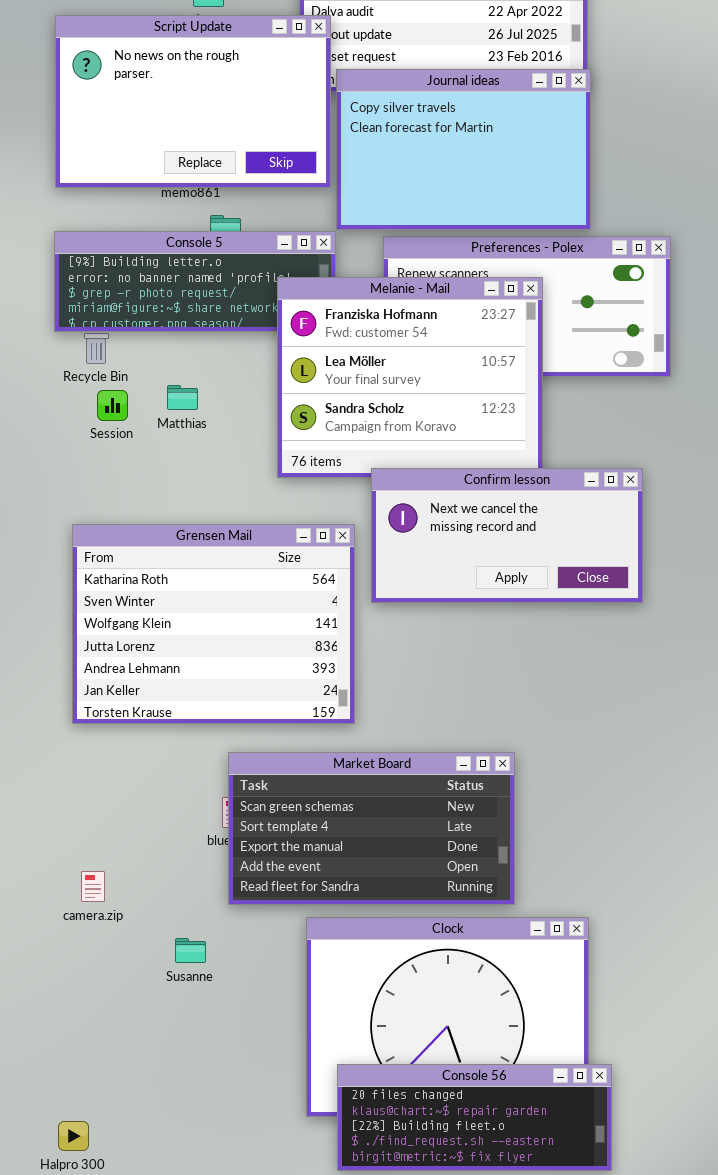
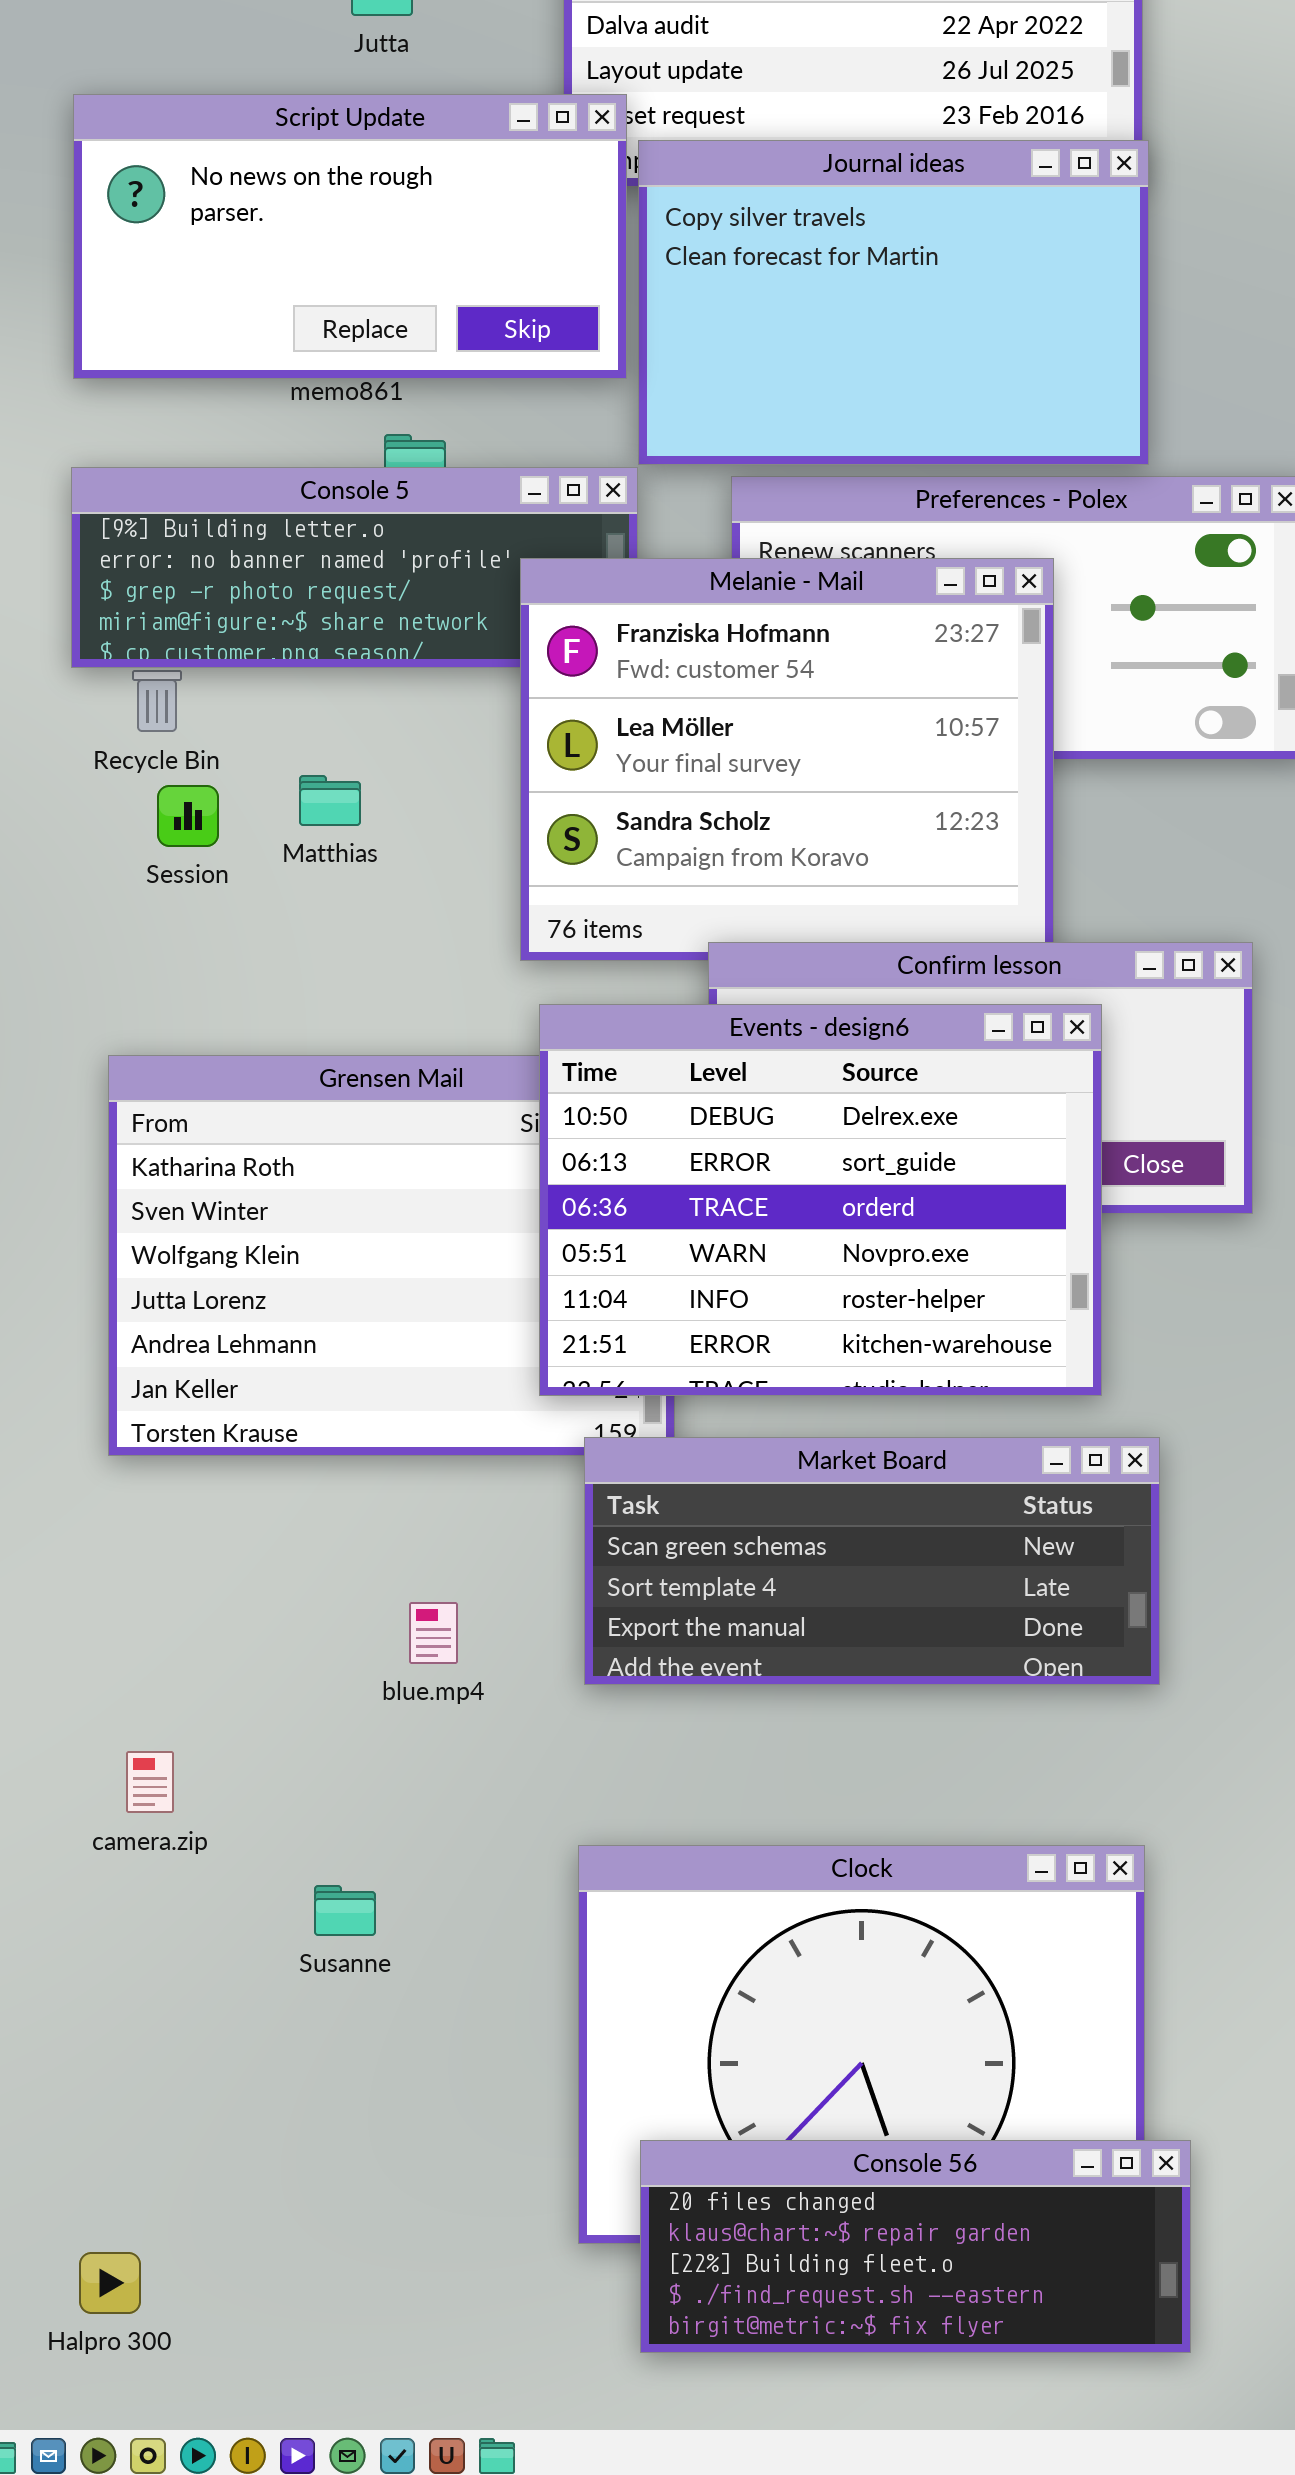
Script Update: [55,15,331,188] -> [73,94,627,379], resized
Events - design6: none -> [539,1004,1102,1396], opened
Market Board: [228,752,515,905] -> [584,1437,1160,1685], moved, resized

